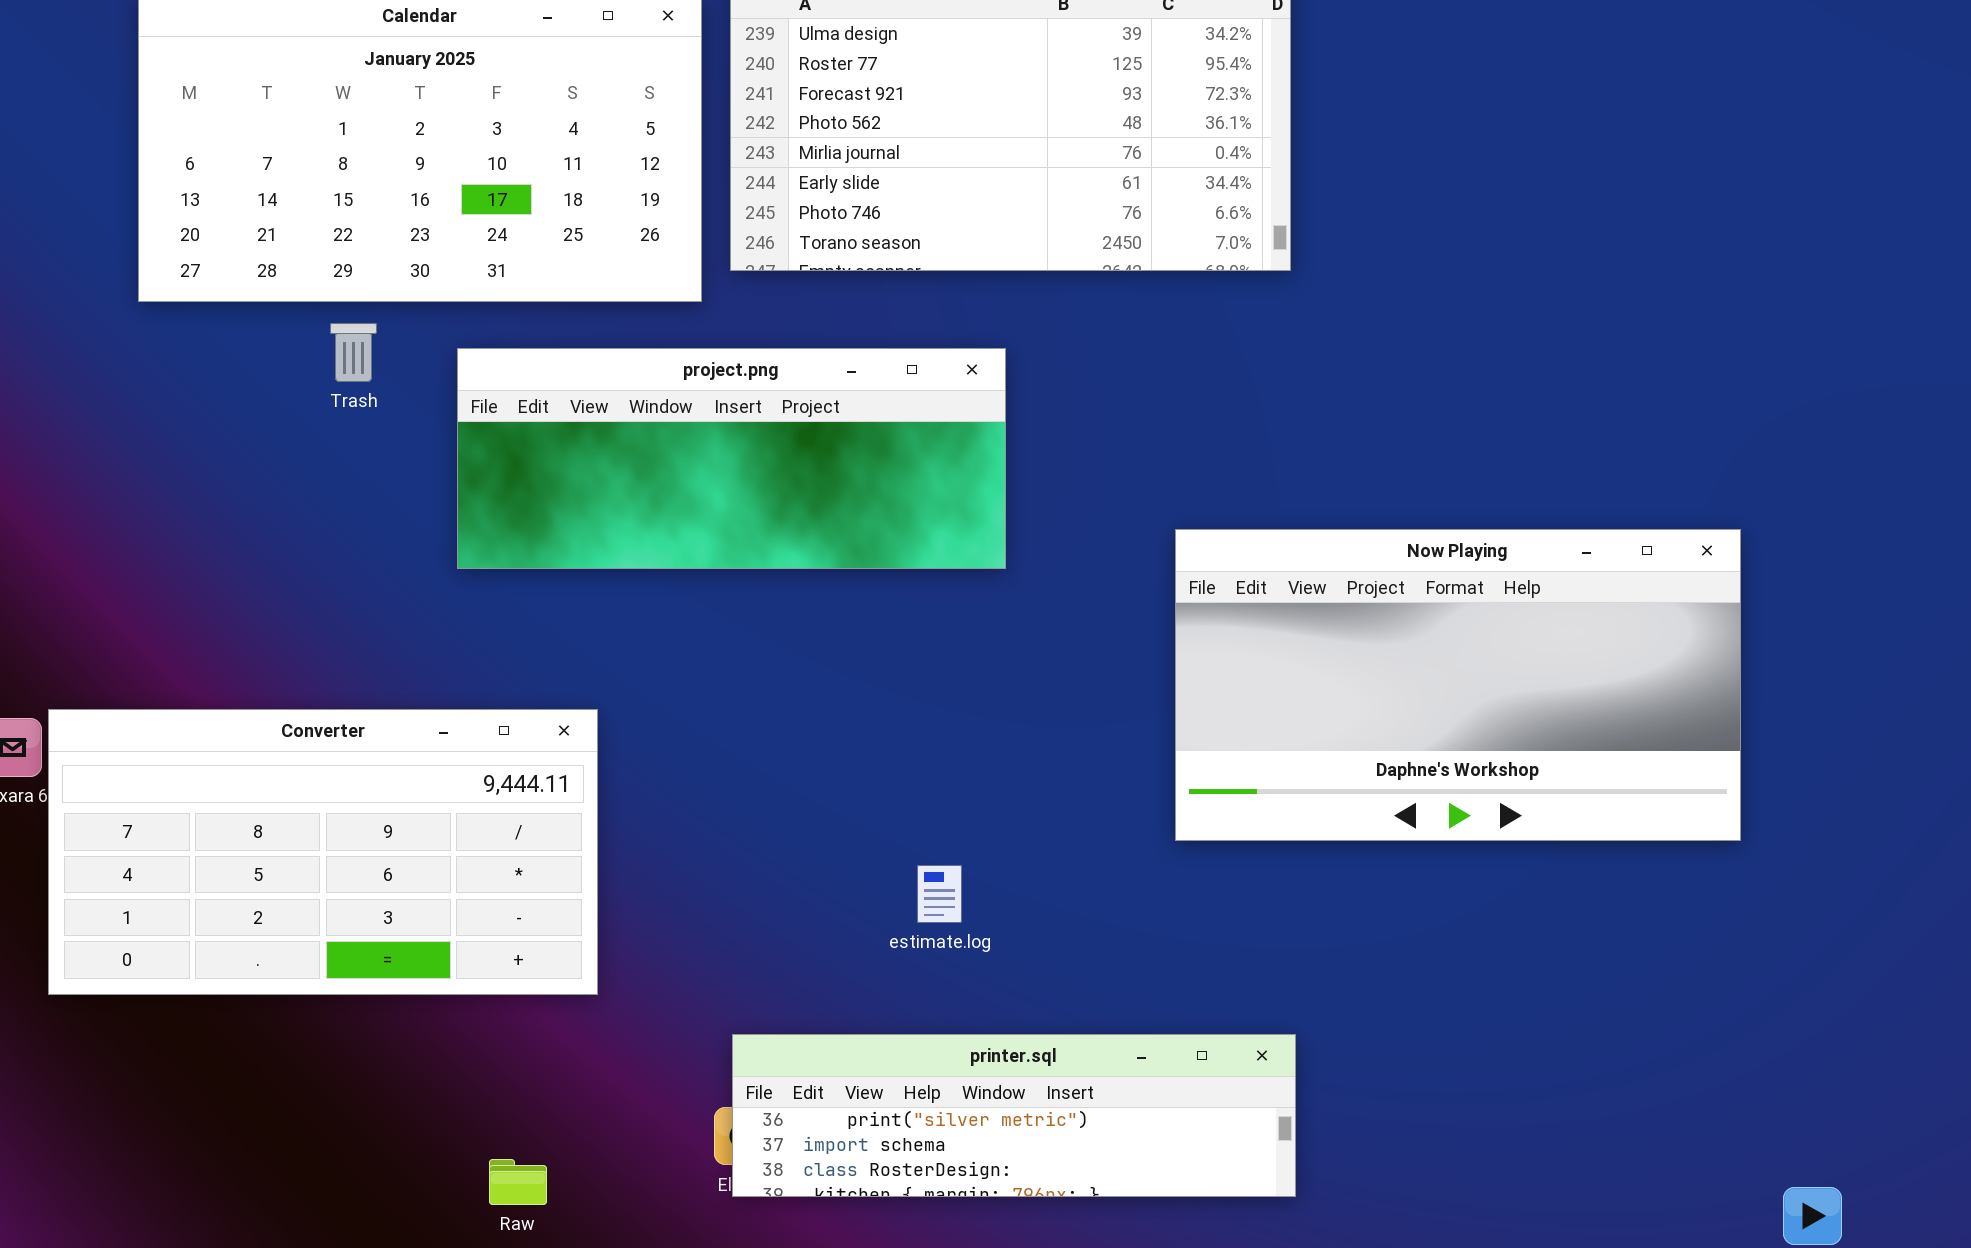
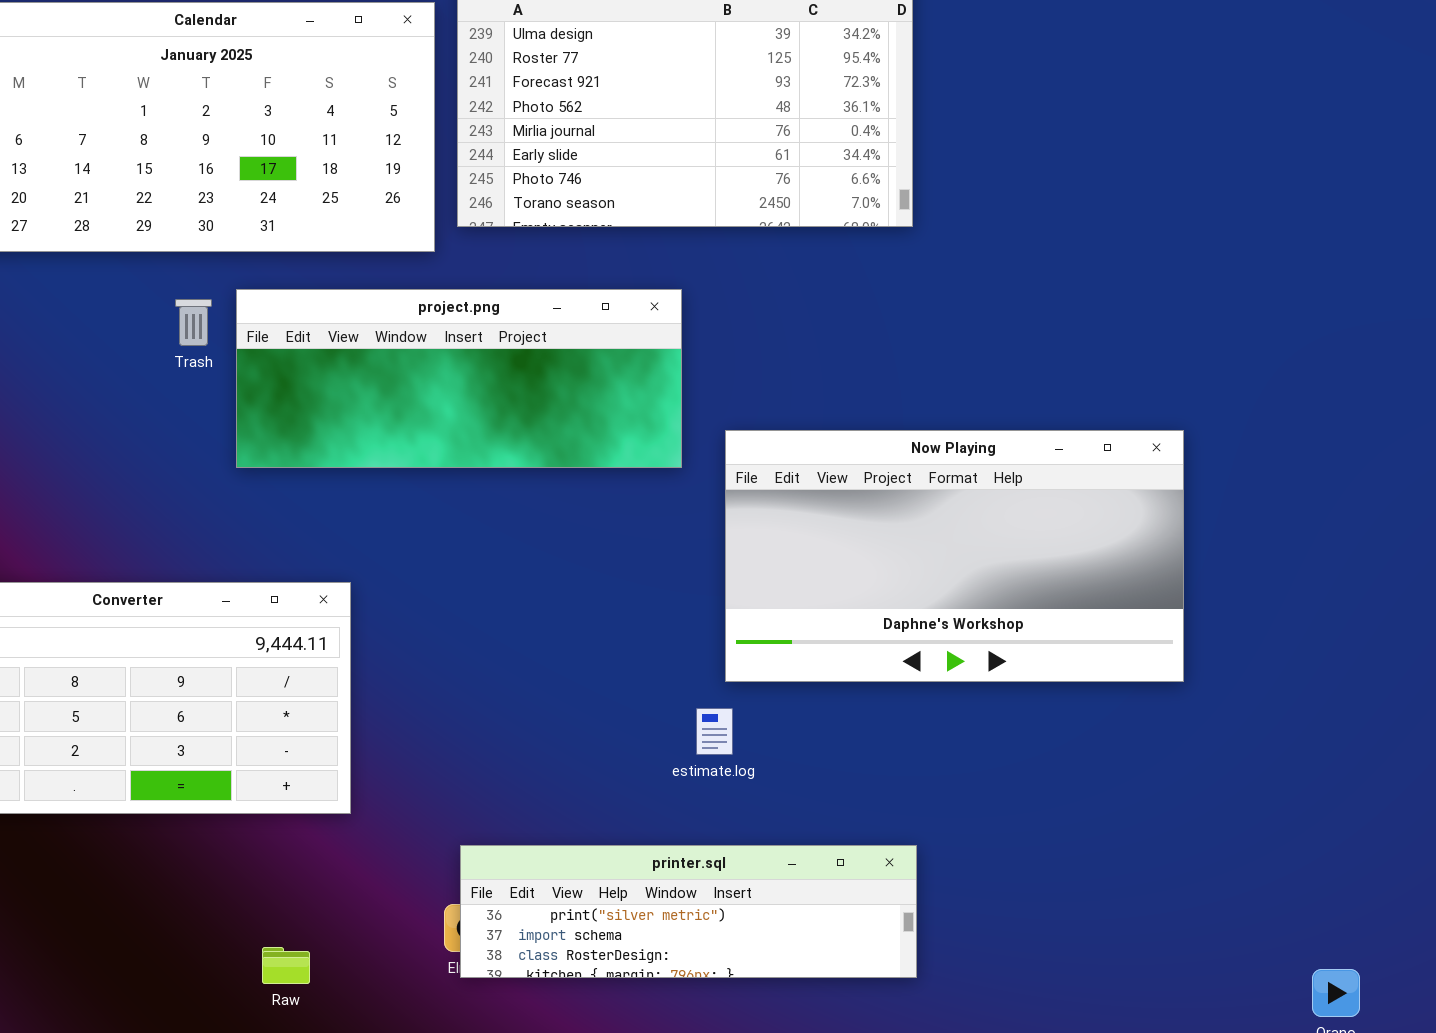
Trash: [330,323,377,382] -> [175,299,212,346], moved
Now Playing: [1175,529,1741,841] -> [725,430,1184,682], moved
estimate.log: [917,865,962,923] -> [696,708,733,755], moved

